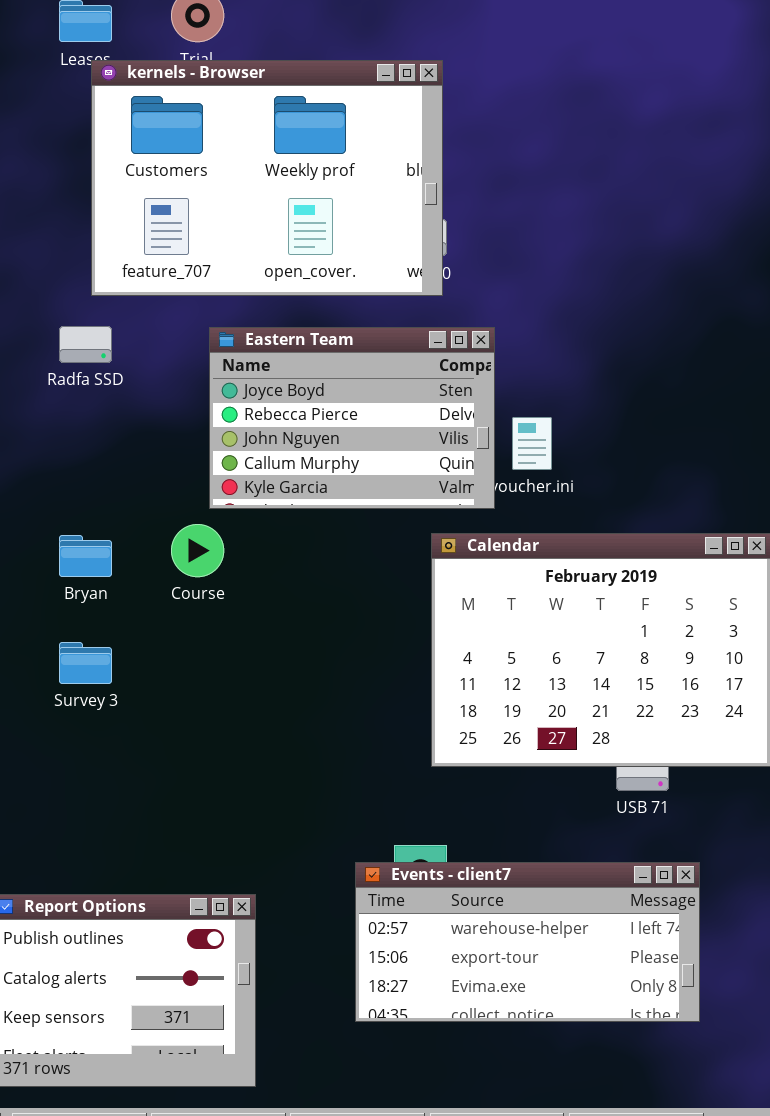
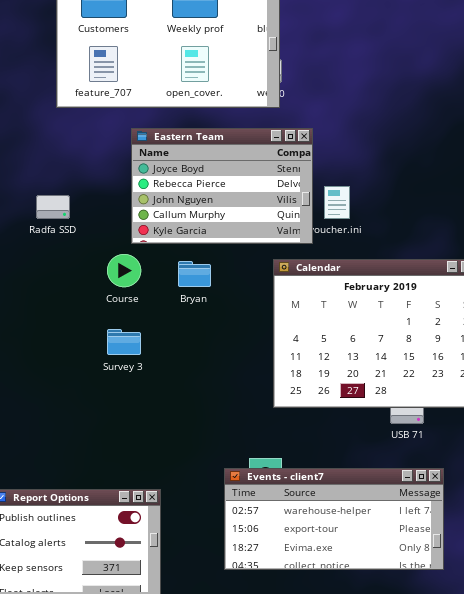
Radfa SSD: [59,326,112,363] -> [36,195,70,219], moved
Bryan: [59,535,112,577] -> [178,261,211,287], moved
Survey 3: [59,642,112,684] -> [107,329,141,355], moved

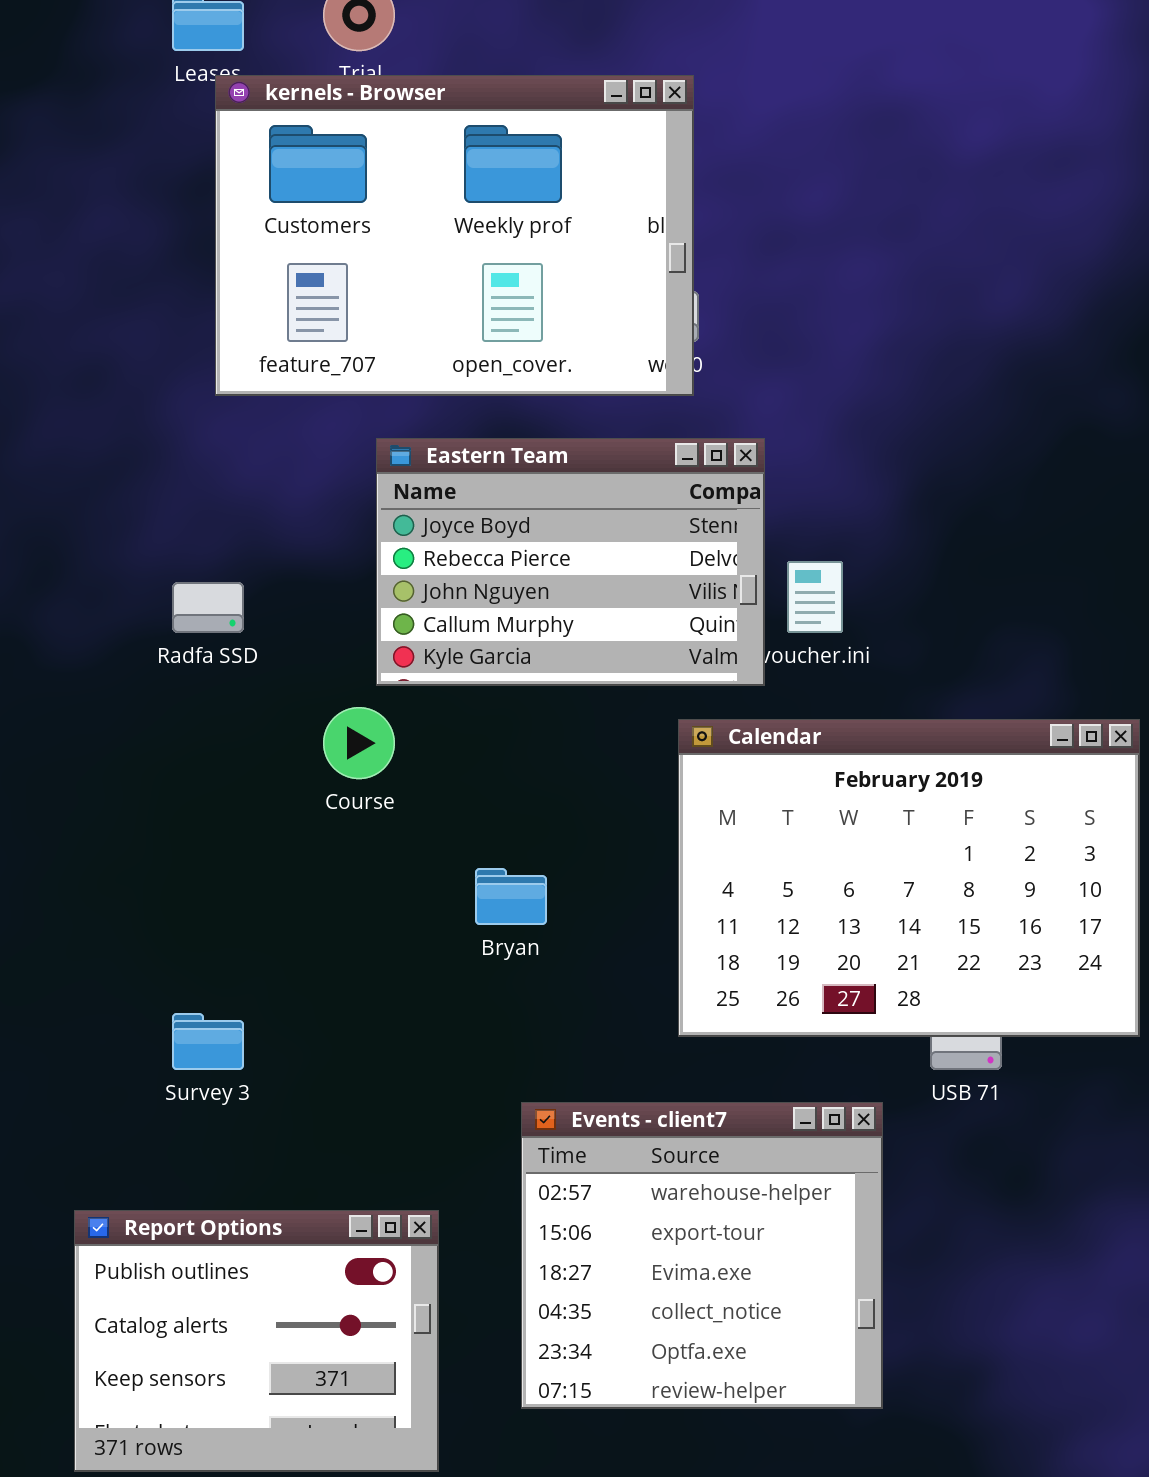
Bryan: [178,261,211,287] -> [475,868,547,925], moved
Survey 3: [107,329,141,355] -> [172,1013,244,1070], moved
Events - client7: [224,468,444,570] -> [521,1102,883,1409], moved, resized

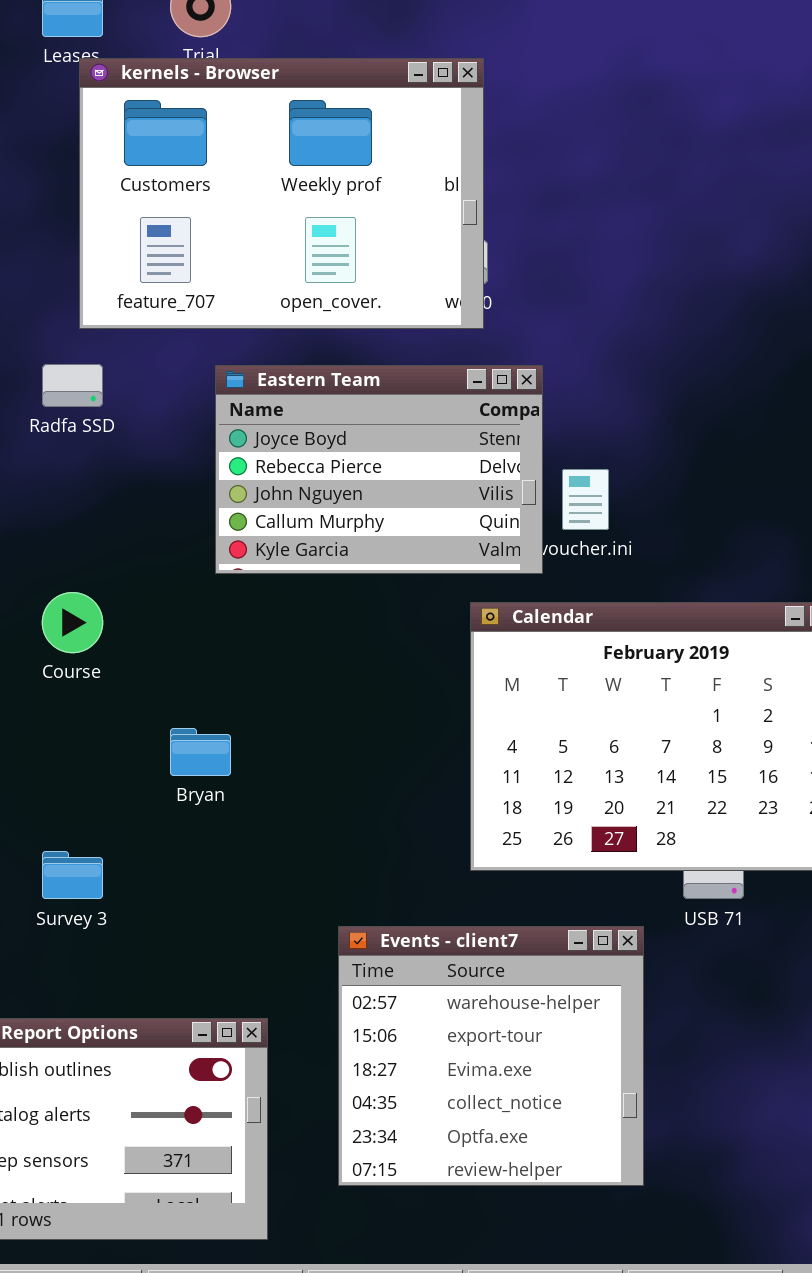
Radfa SSD: [172,582,244,633] -> [42,364,103,407], moved
Course: [323,707,395,779] -> [42,592,103,653], moved
Bryan: [475,868,547,925] -> [170,728,231,776], moved

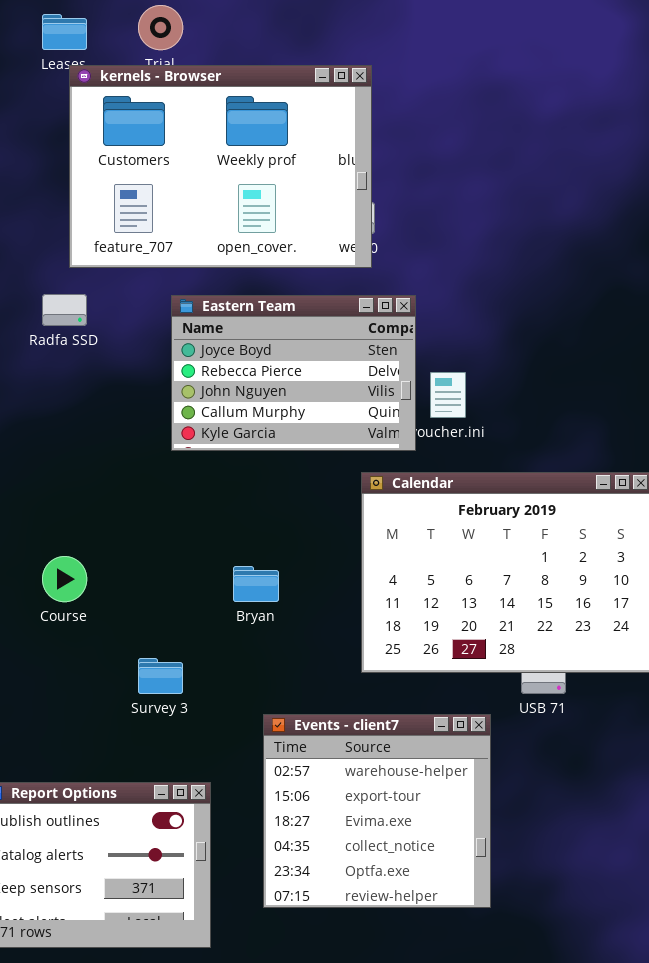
Course: [42,592,103,653] -> [42,556,87,602], moved
Bryan: [170,728,231,776] -> [233,566,279,602], moved
Survey 3: [42,851,103,899] -> [138,658,183,694], moved

